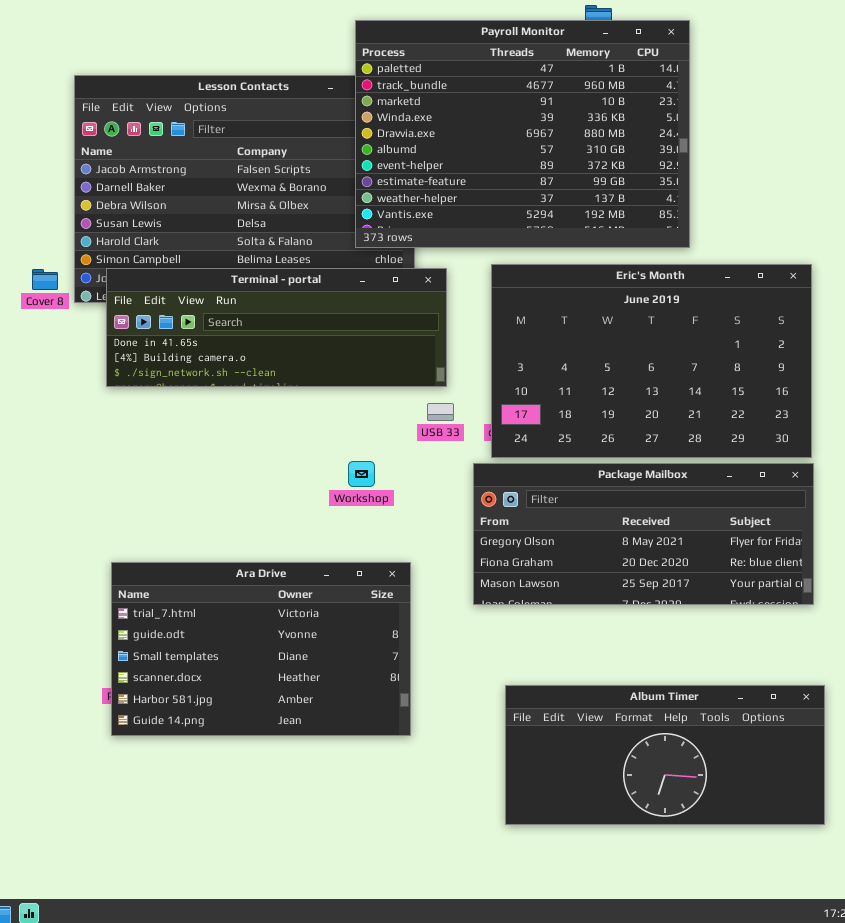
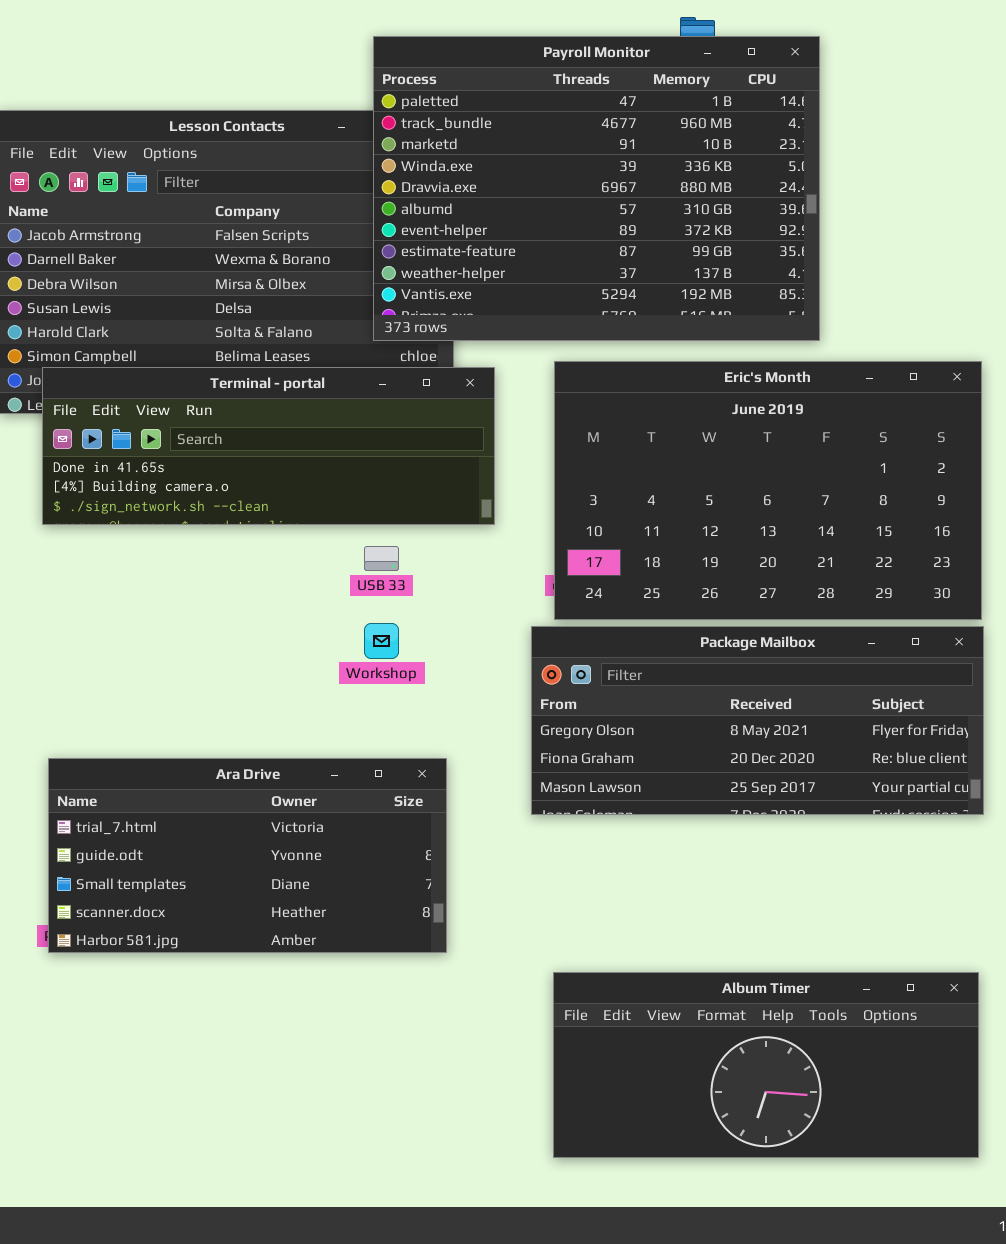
USB 33: [427,403,454,421] -> [364,546,399,571], moved
Ara Drive: [111,562,411,736] -> [48,758,447,953], resized
Album Timer: [505,685,825,825] -> [553,972,979,1158], moved

